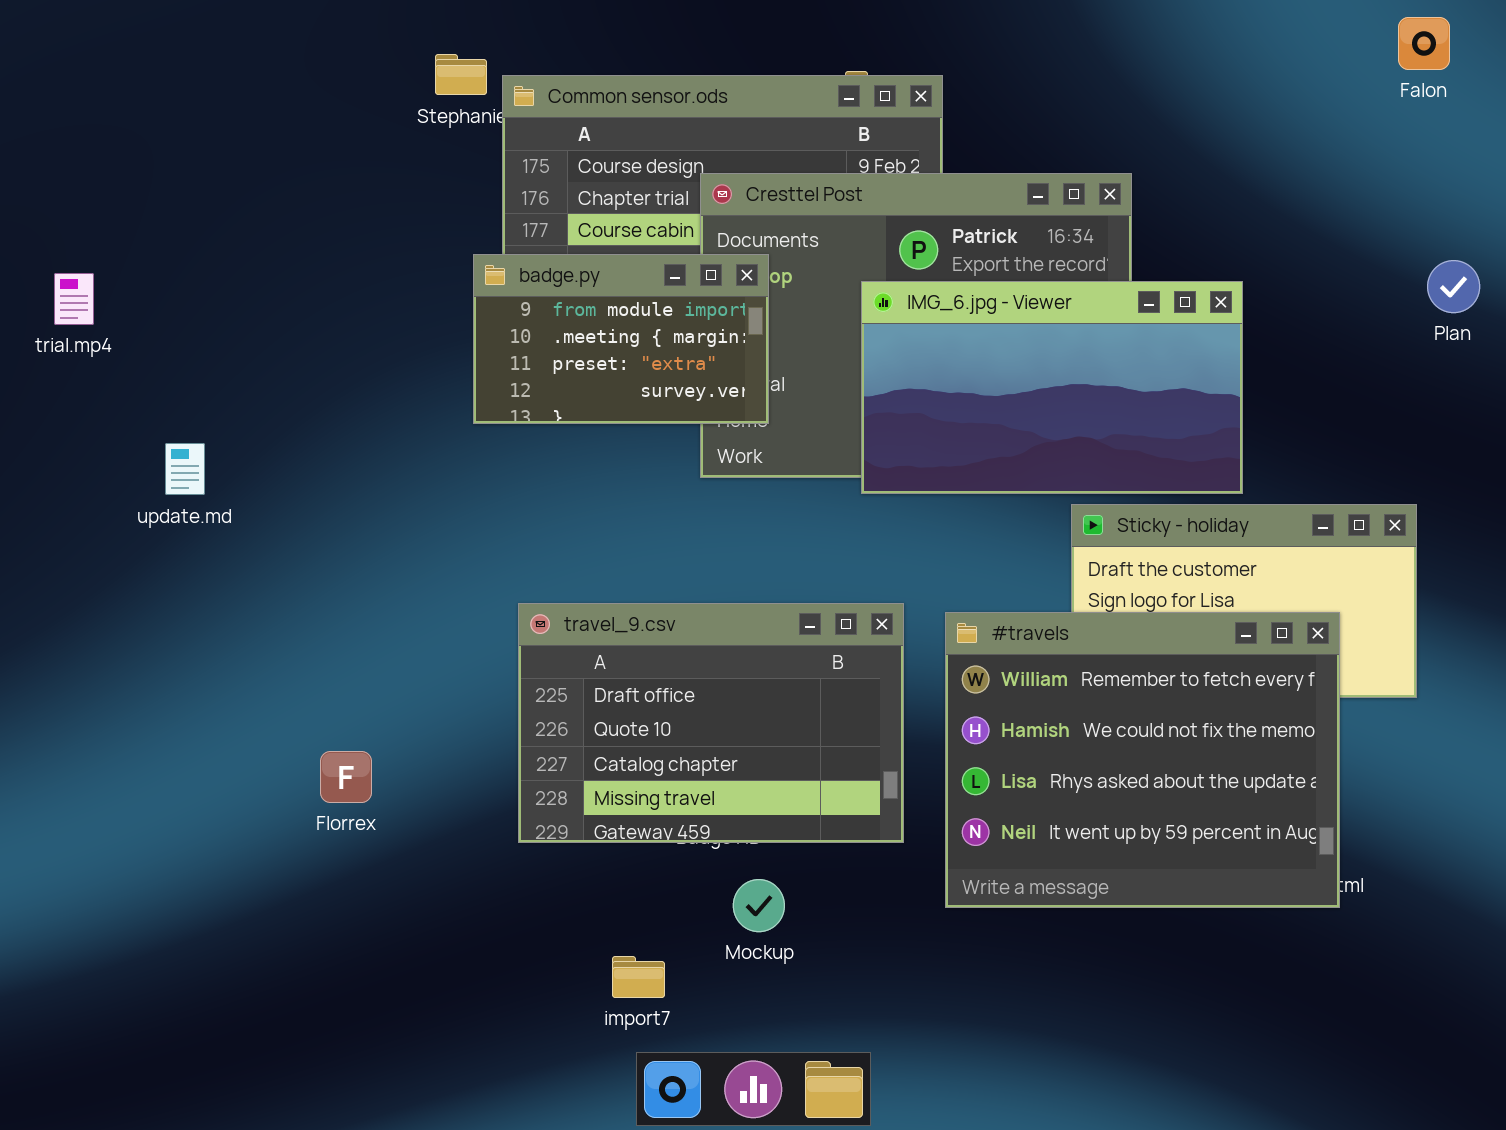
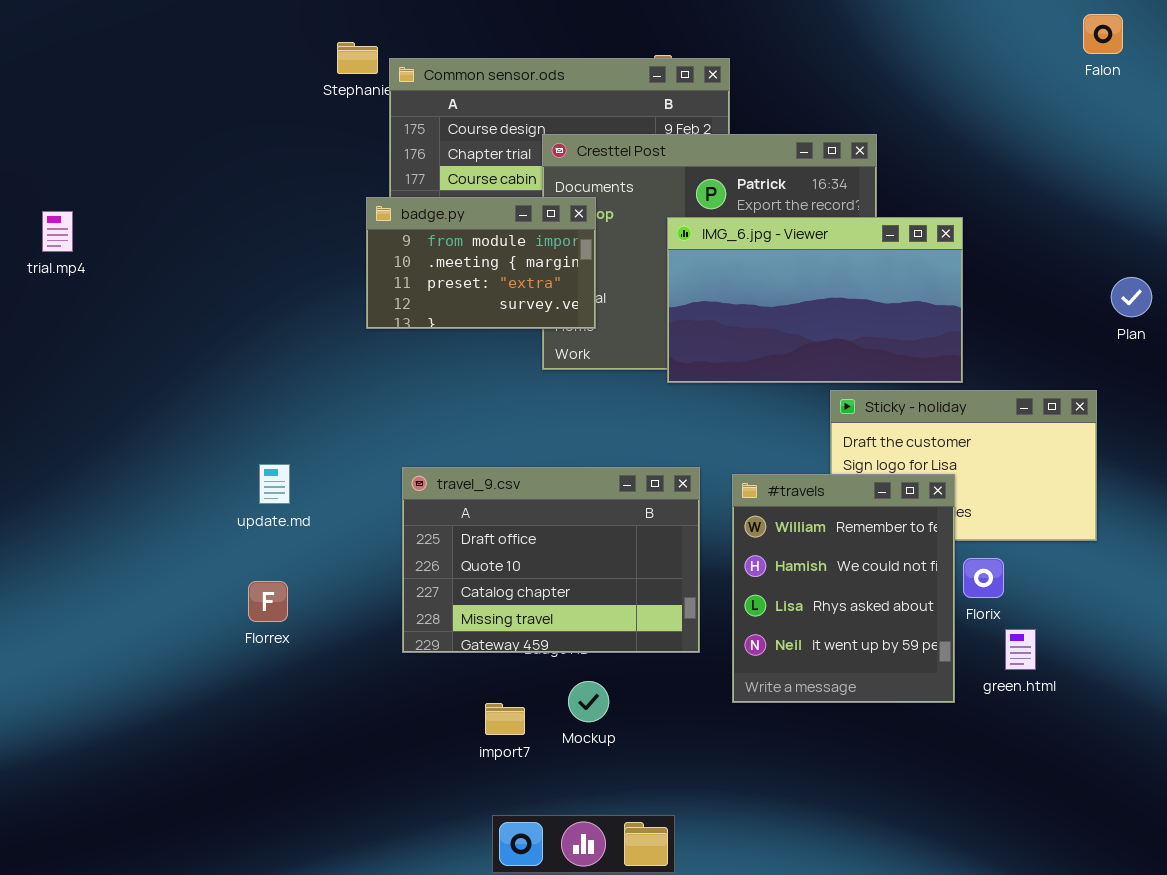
Plan: [1427,260,1480,313] -> [1111,277,1152,317], moved
update.md: [165,443,205,495] -> [259,464,290,504], moved
#travels: [945,612,1340,908] -> [732,474,955,703], resized
import7: [612,956,665,998] -> [485,703,525,735], moved

